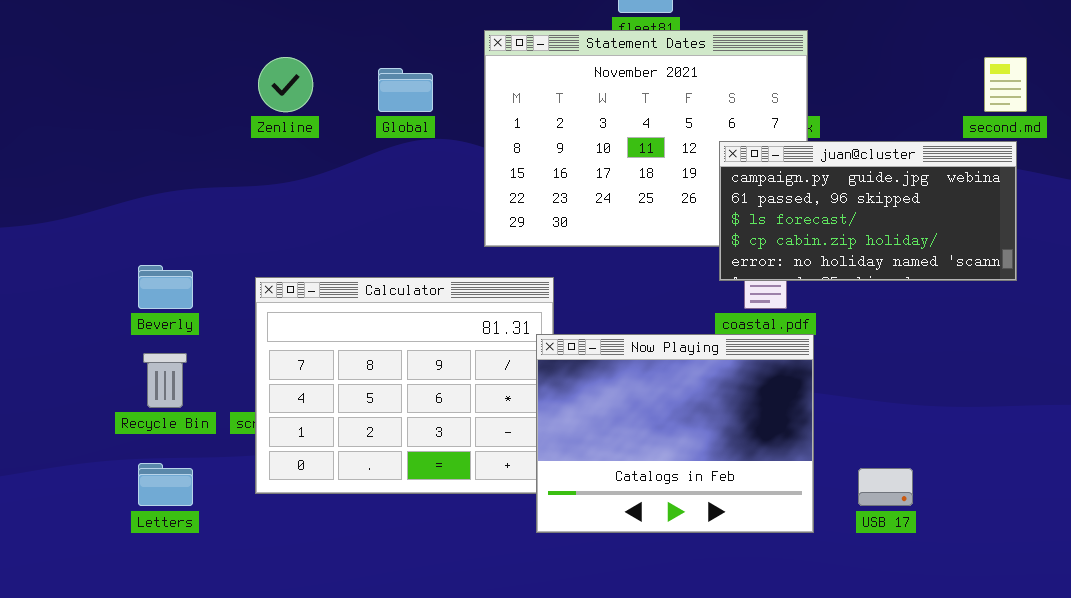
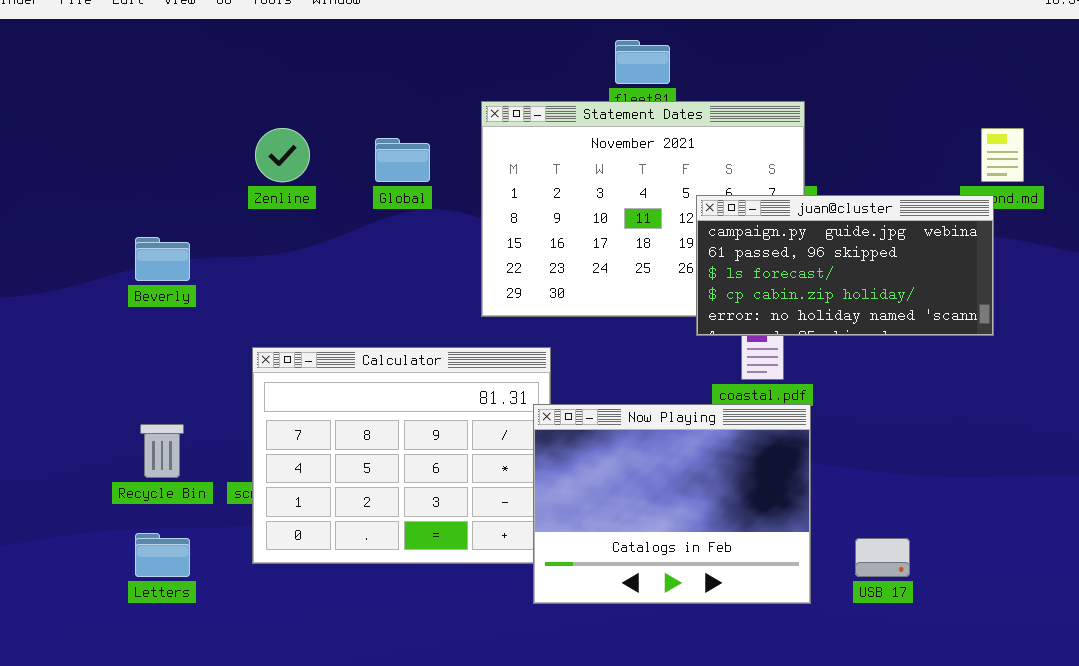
juan@cluster: [719,141,1017,281] -> [696,195,994,336], moved
Beverly: [138,265,193,309] -> [135,237,190,281], moved

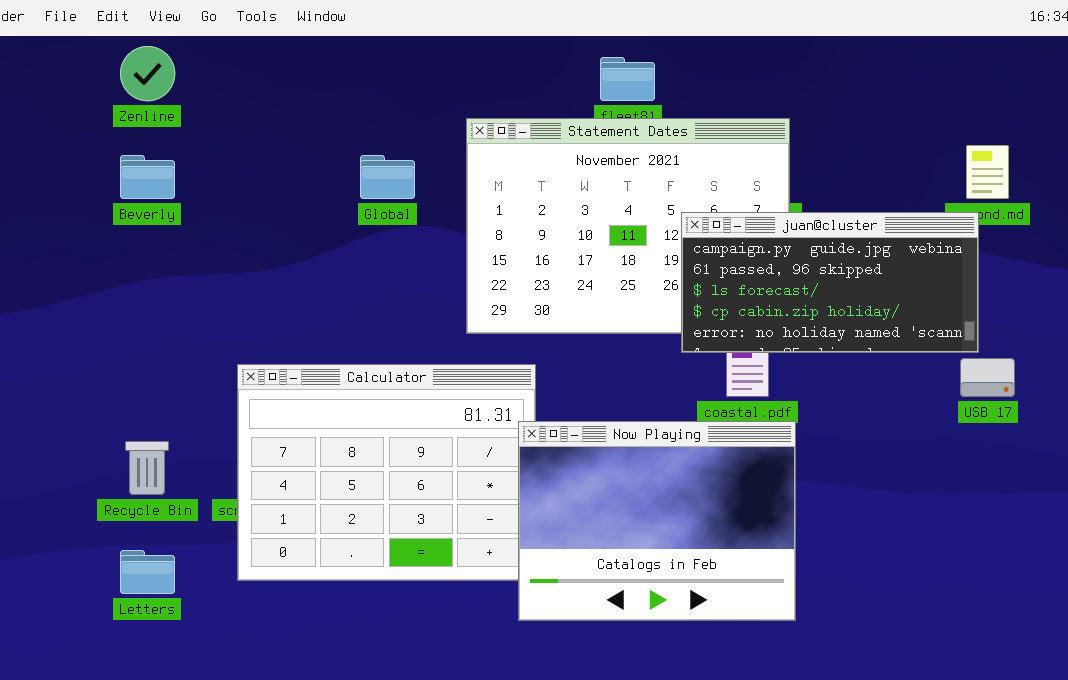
Zenline: [255,128,310,182] -> [120,46,175,101], moved
Beverly: [135,237,190,281] -> [120,155,175,199], moved
USB 17: [855,538,910,577] -> [960,358,1015,397], moved

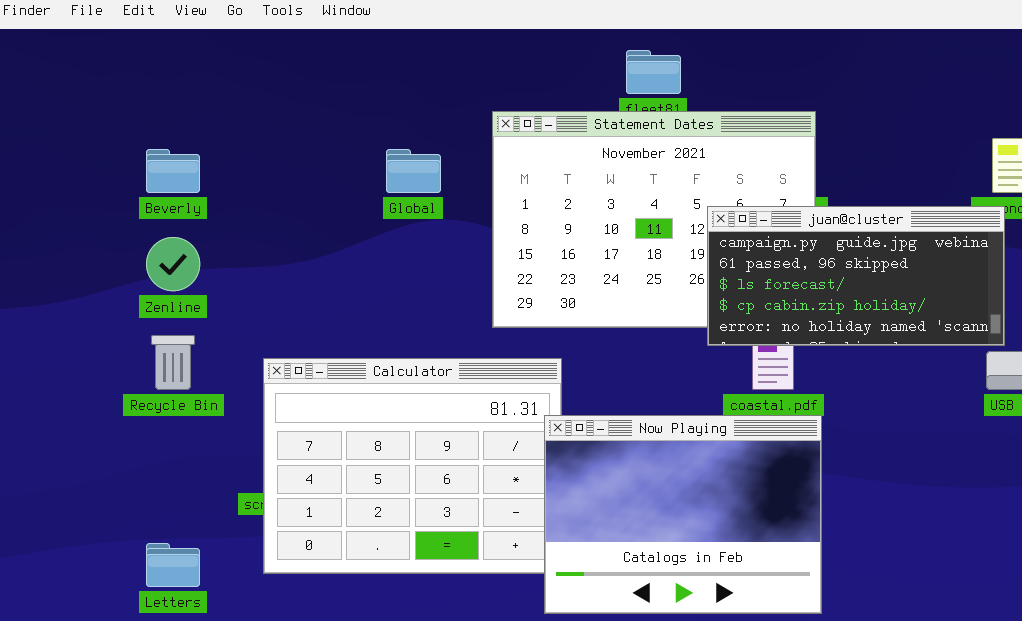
Zenline: [120,46,175,101] -> [146,237,200,291], moved
Recycle Bin: [125,441,169,495] -> [151,335,195,390], moved

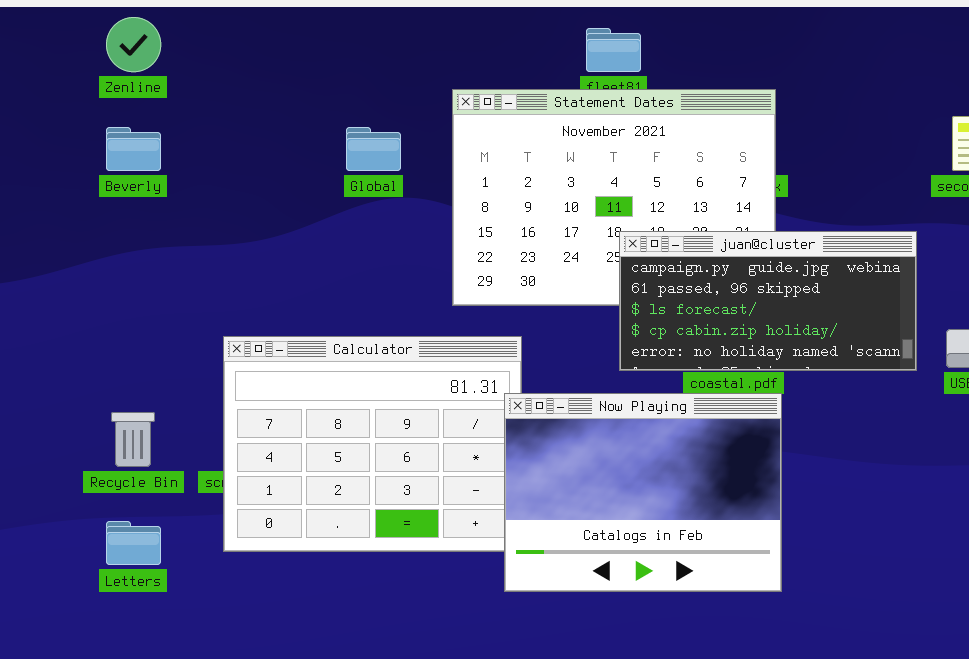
juan@cluster: [707,206,1005,346] -> [619,231,917,371], moved
Zenline: [146,237,200,291] -> [106,17,161,72], moved
Recycle Bin: [151,335,195,390] -> [111,412,155,467], moved

